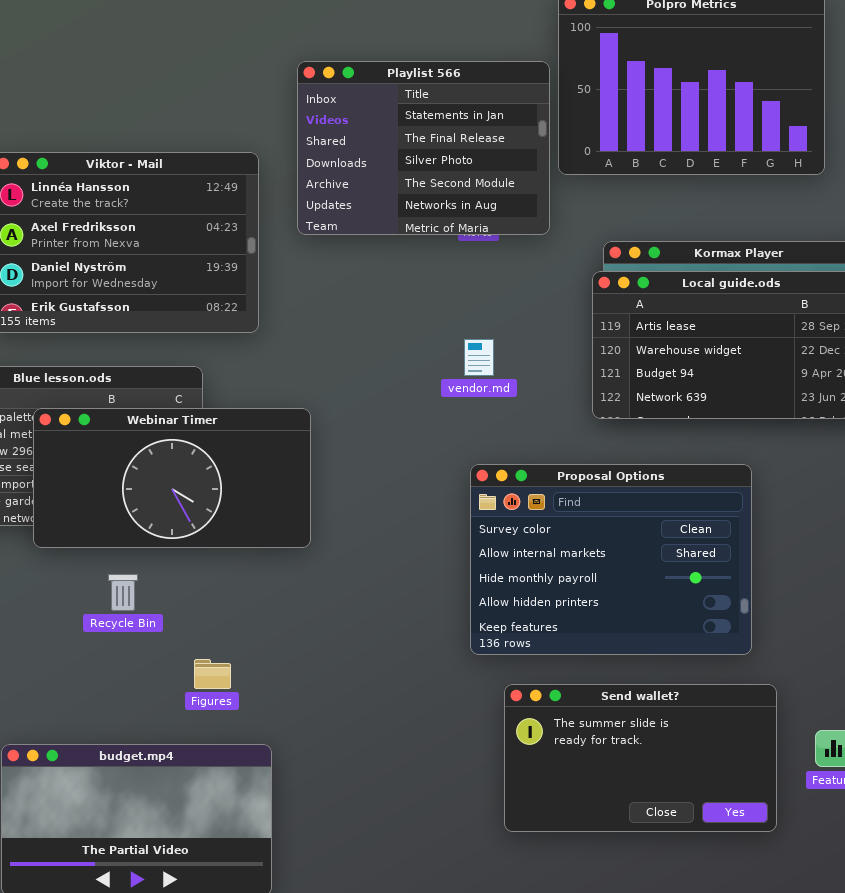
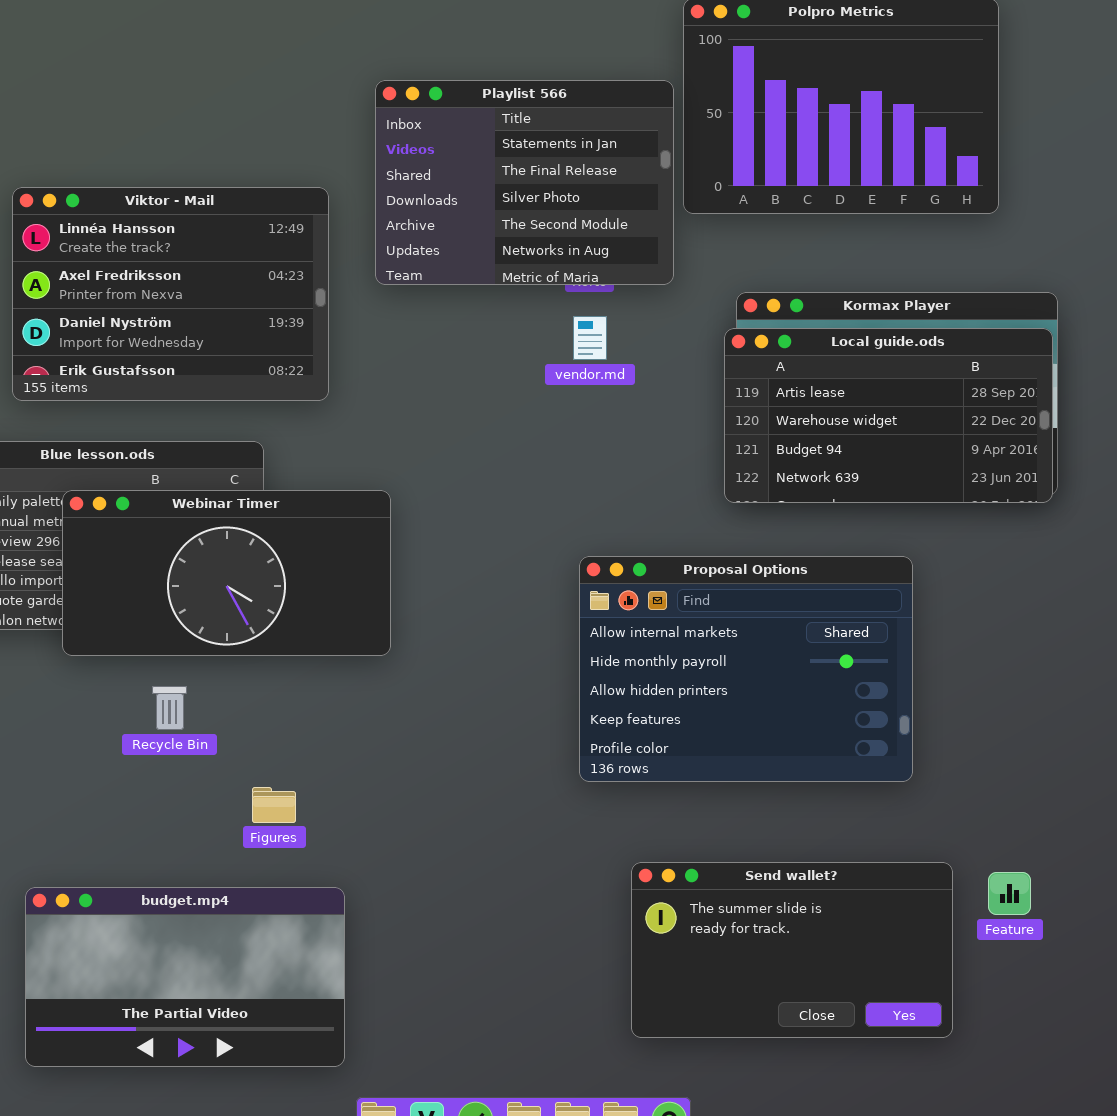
vendor.md: [464,339,494,376] -> [573,316,607,360], moved
Proposal Options: [470,464,752,655] -> [579,556,913,782], scrolled down 1 row
Send wallet?: [504,684,777,832] -> [631,862,953,1038], moved

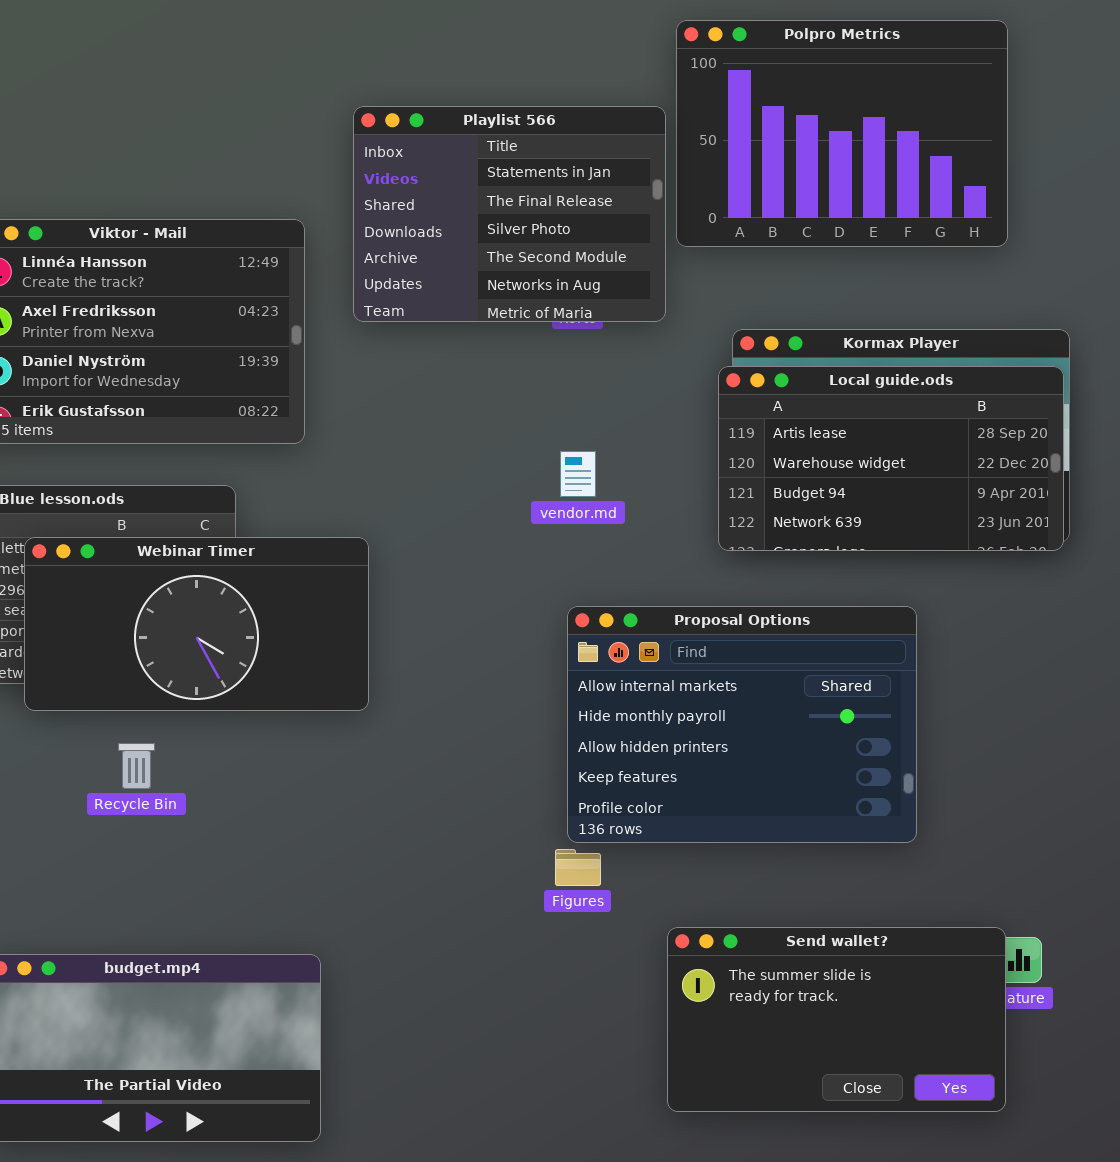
vendor.md: [573,316,607,360] -> [560,451,596,497], moved
Figures: [252,787,296,823] -> [555,849,601,886], moved
Send wallet?: [631,862,953,1038] -> [667,927,1006,1112], moved

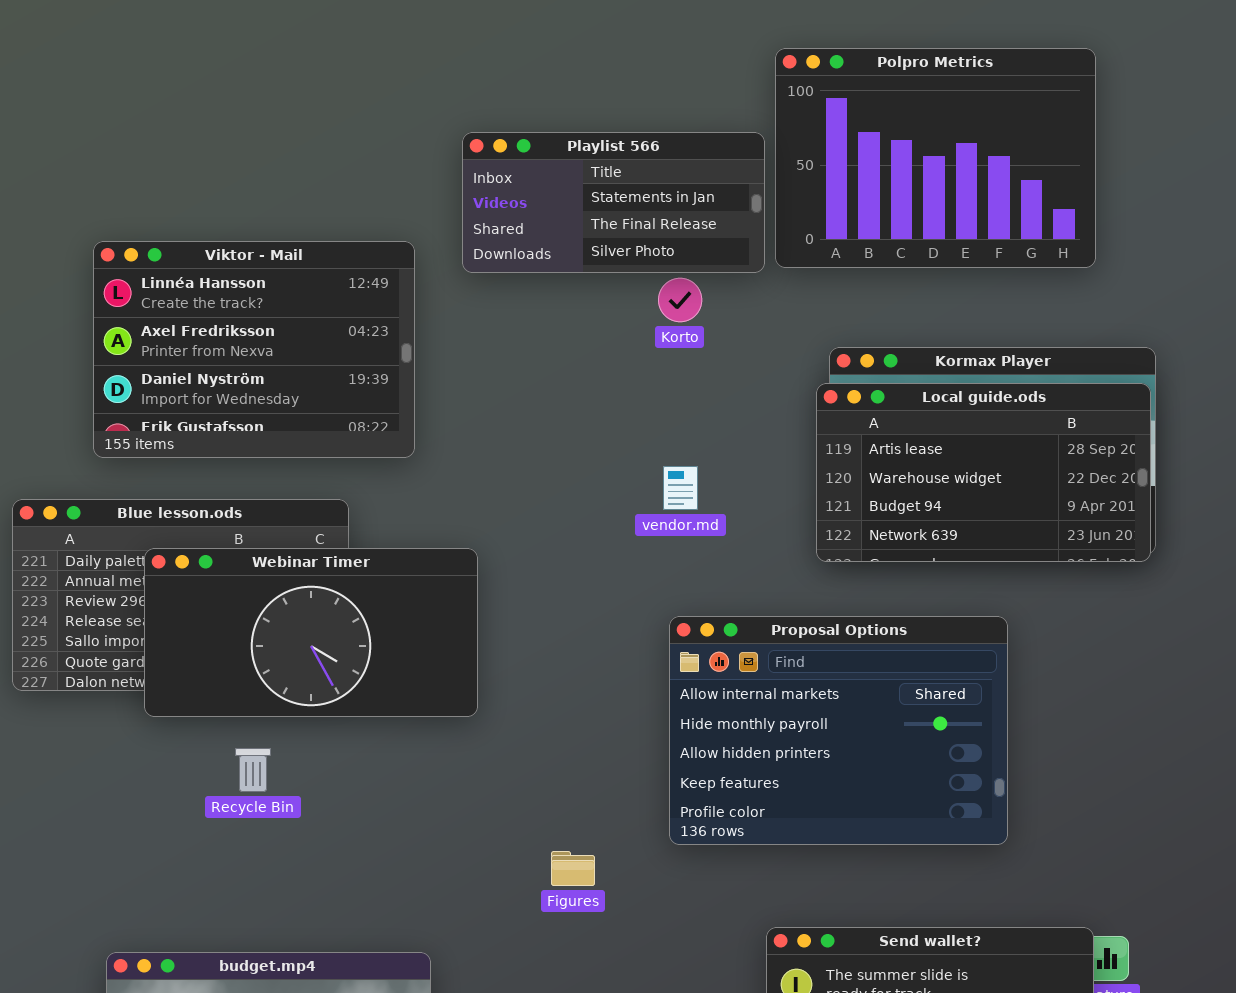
Playlist 566: [353,106,666,322] -> [462,132,765,273], resized
Figures: [555,849,601,886] -> [551,851,595,886], moved

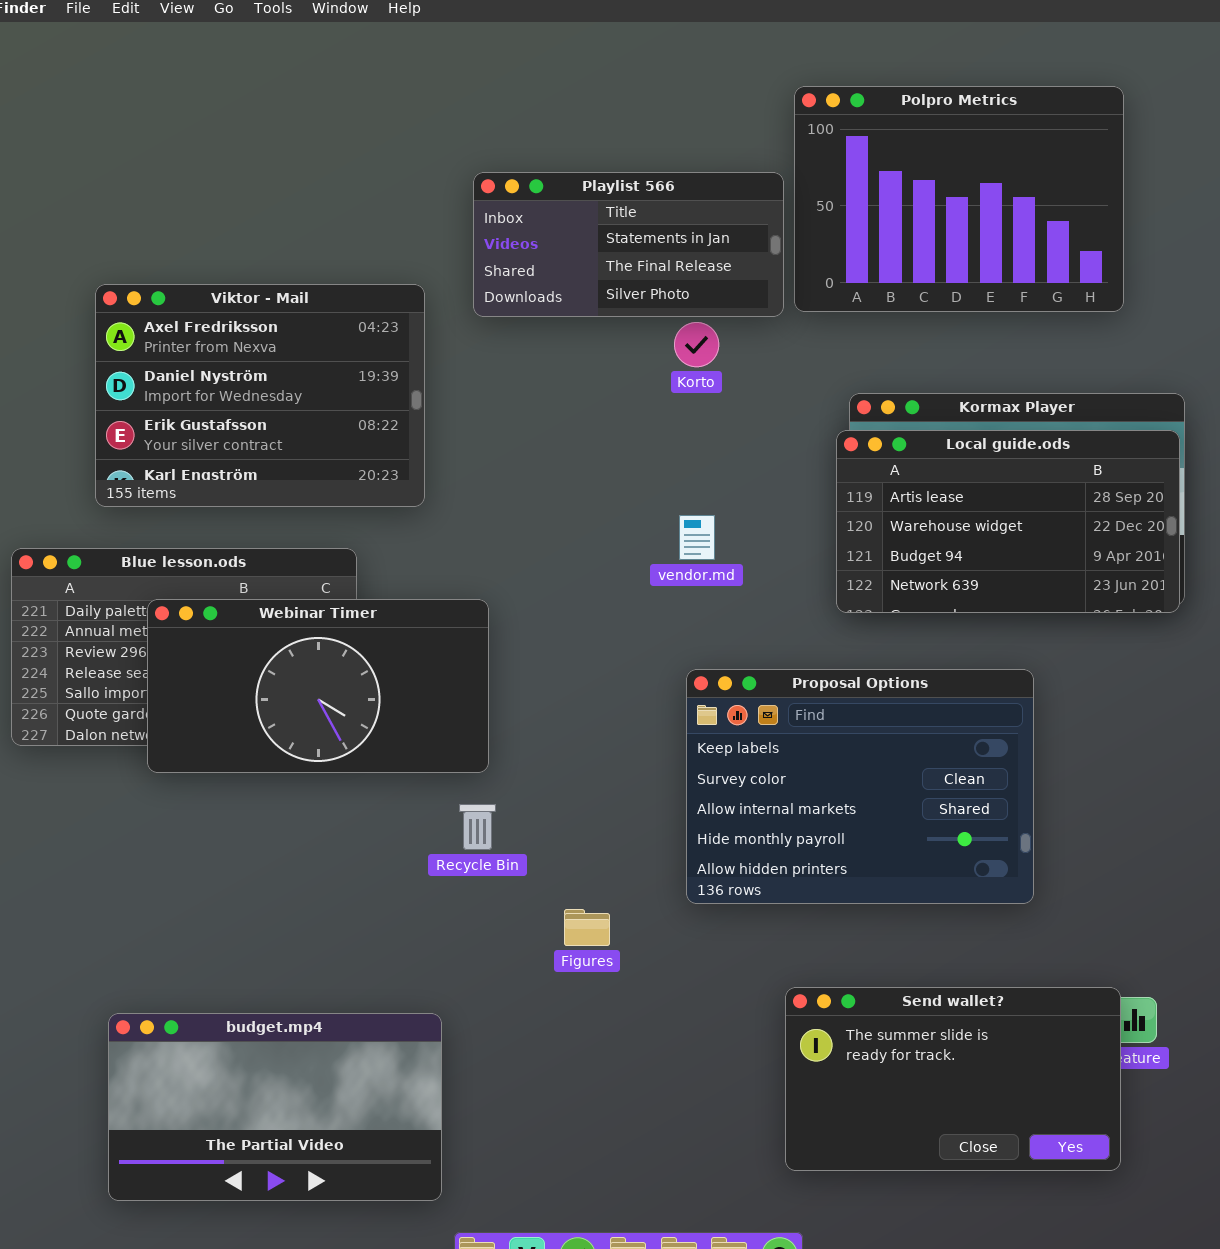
Viktor - Mail: [93,241,415,458] -> [95,284,425,507], scrolled down 1 row
Proposal Options: [669,616,1008,845] -> [686,669,1034,904], scrolled up 2 rows
Recycle Bin: [235,748,271,792] -> [459,804,496,850], moved

